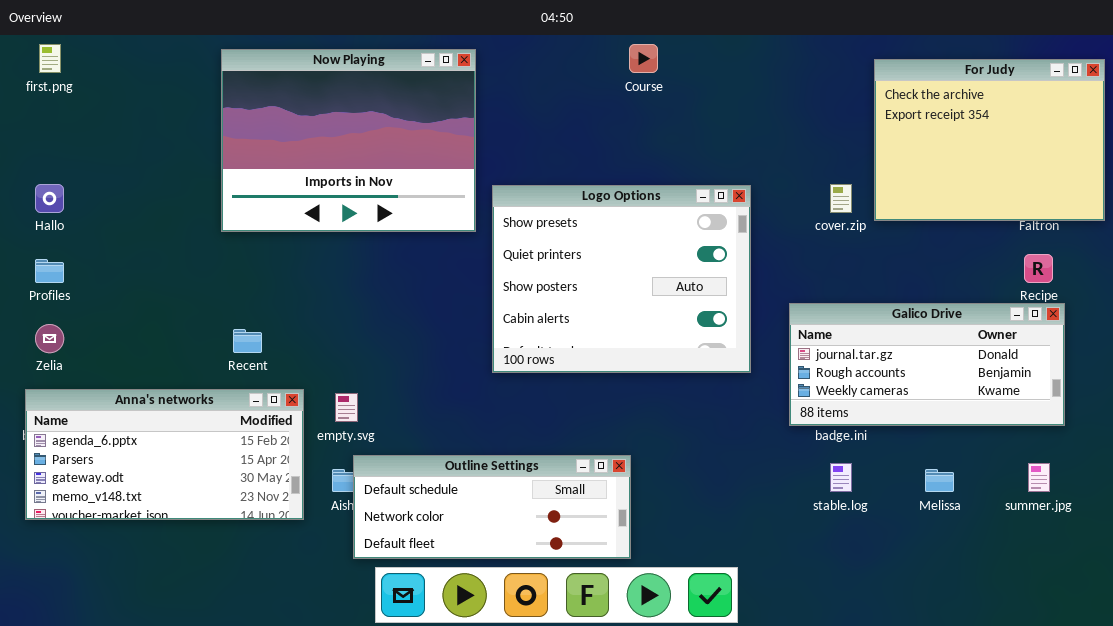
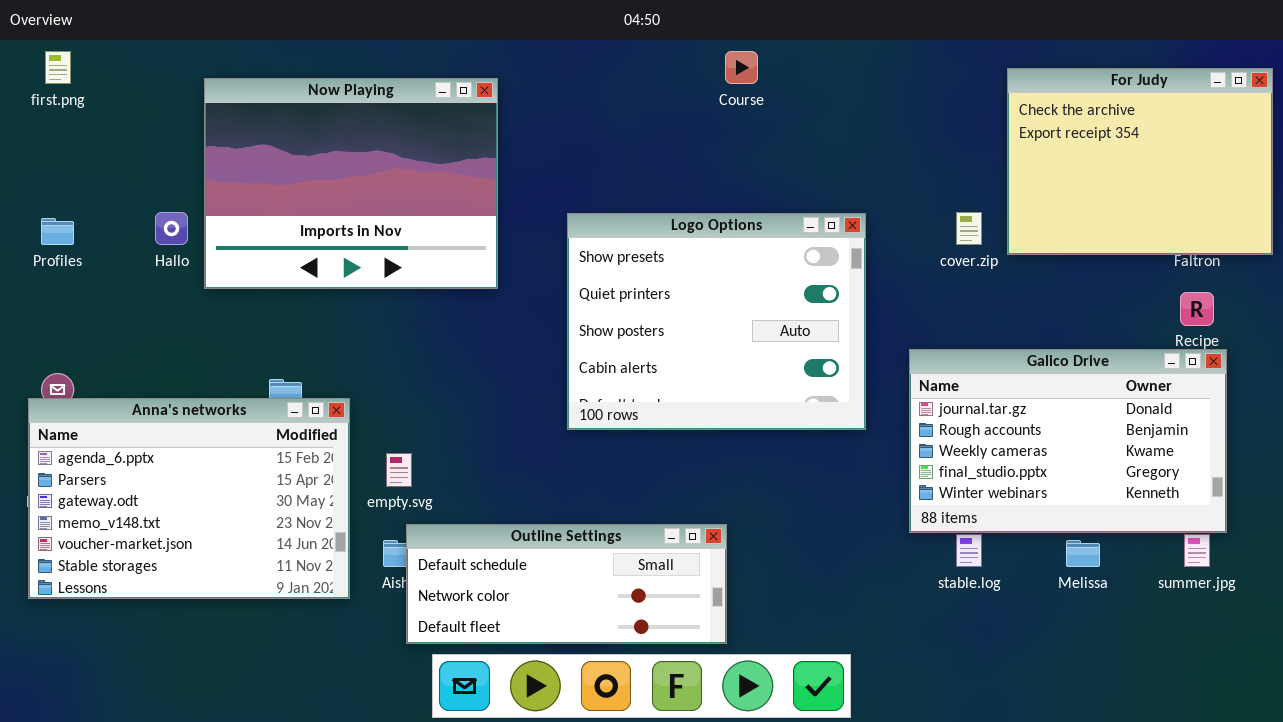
Now Playing: [221,49,476,232] -> [204,78,498,289], moved
Hallo: [35,184,64,213] -> [155,212,188,245], moved
Profiles: [35,259,64,283] -> [41,218,74,245], moved
Galico Drive: [789,303,1065,426] -> [909,349,1227,533], resized
Anna's networks: [25,389,304,520] -> [28,398,350,599], resized

